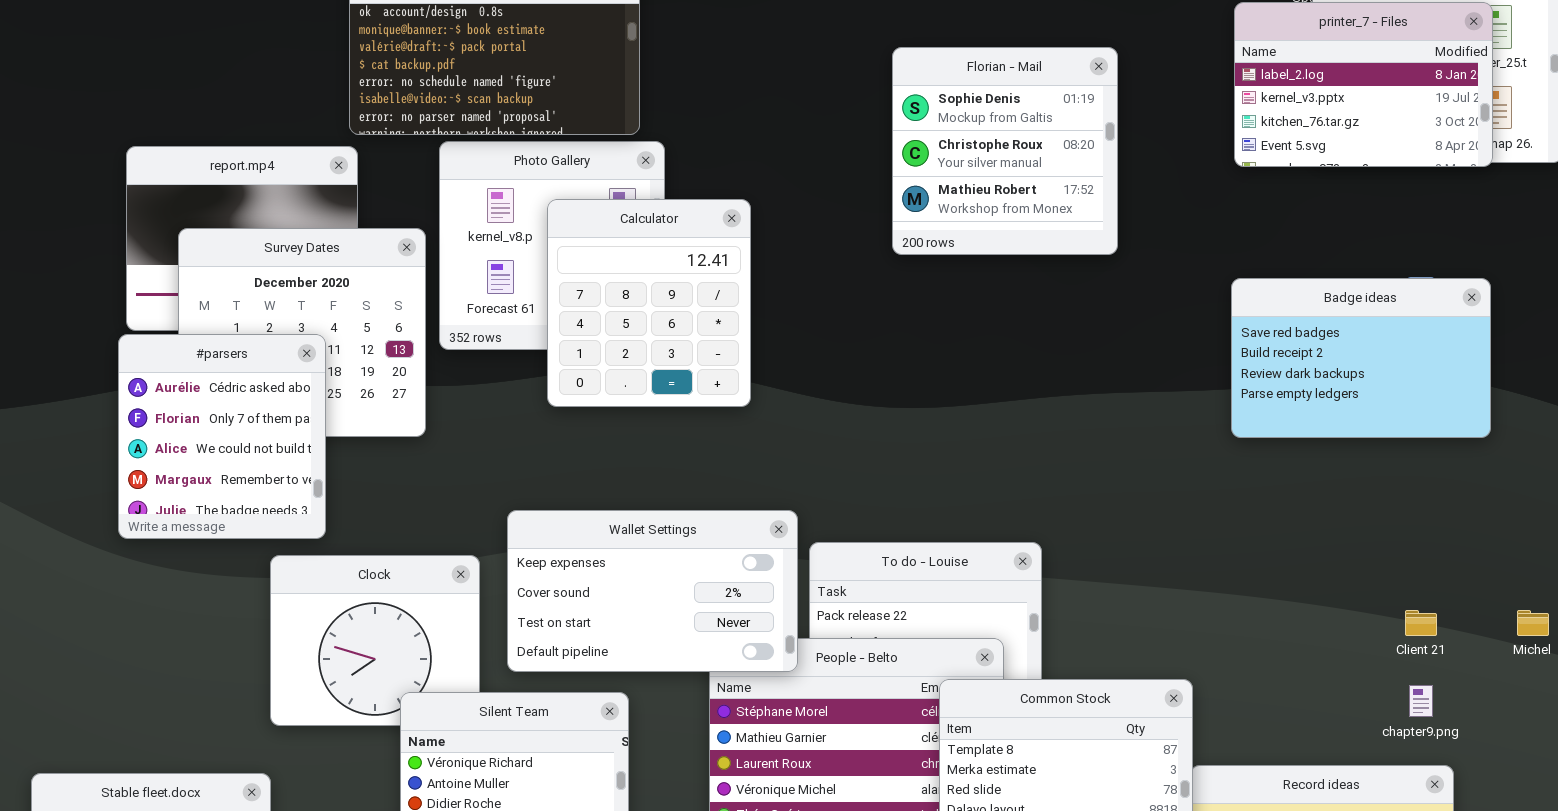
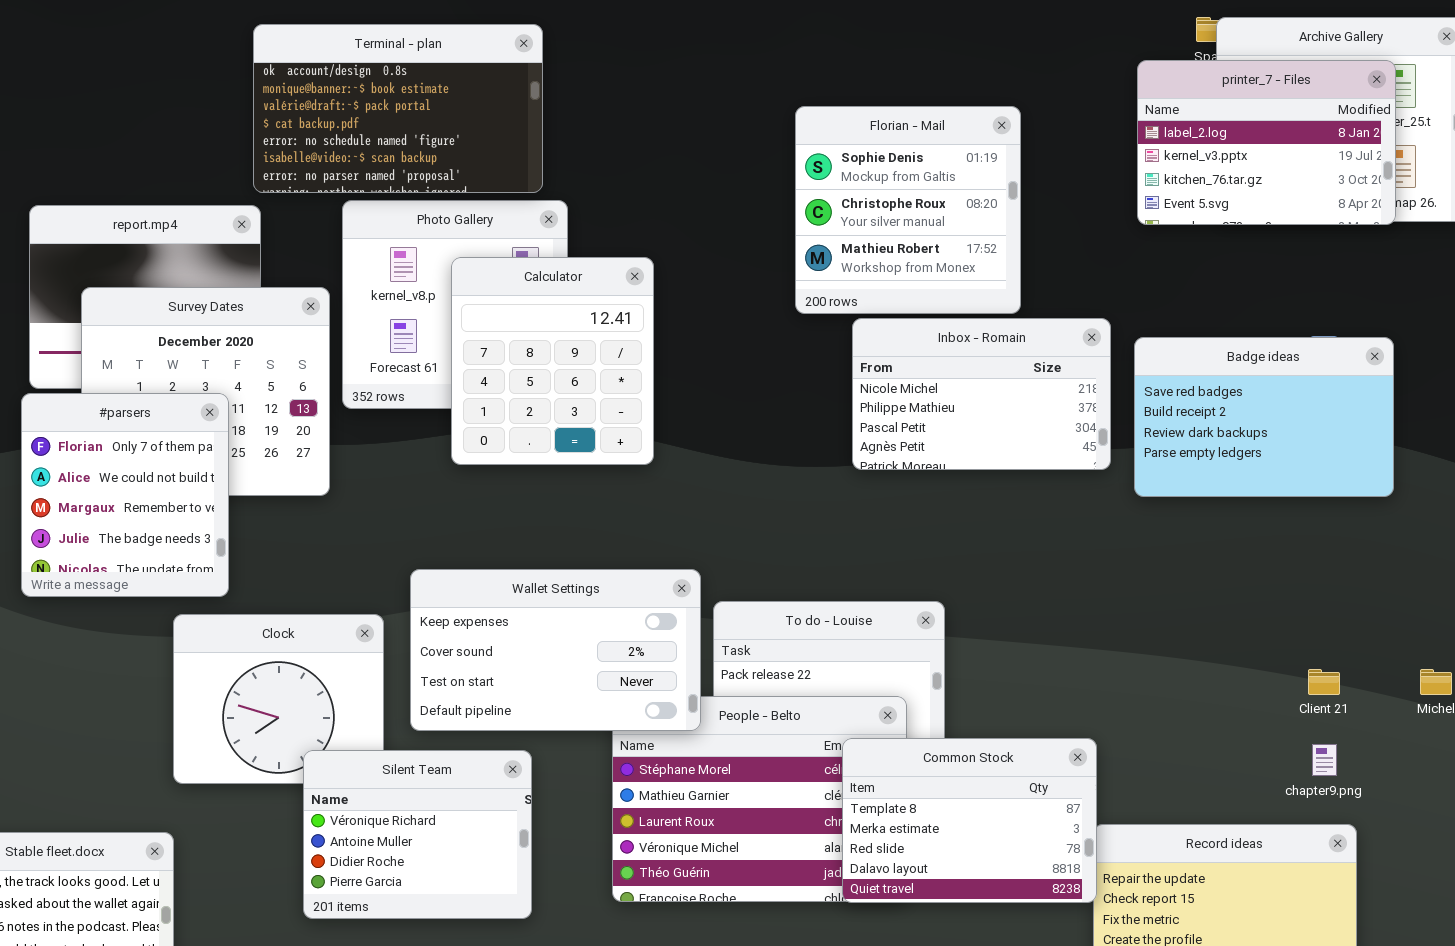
Inbox - Romain: none -> [852,318,1111,470], opened
#parsers: [118,334,326,539] -> [21,393,229,597], scrolled down 1 row

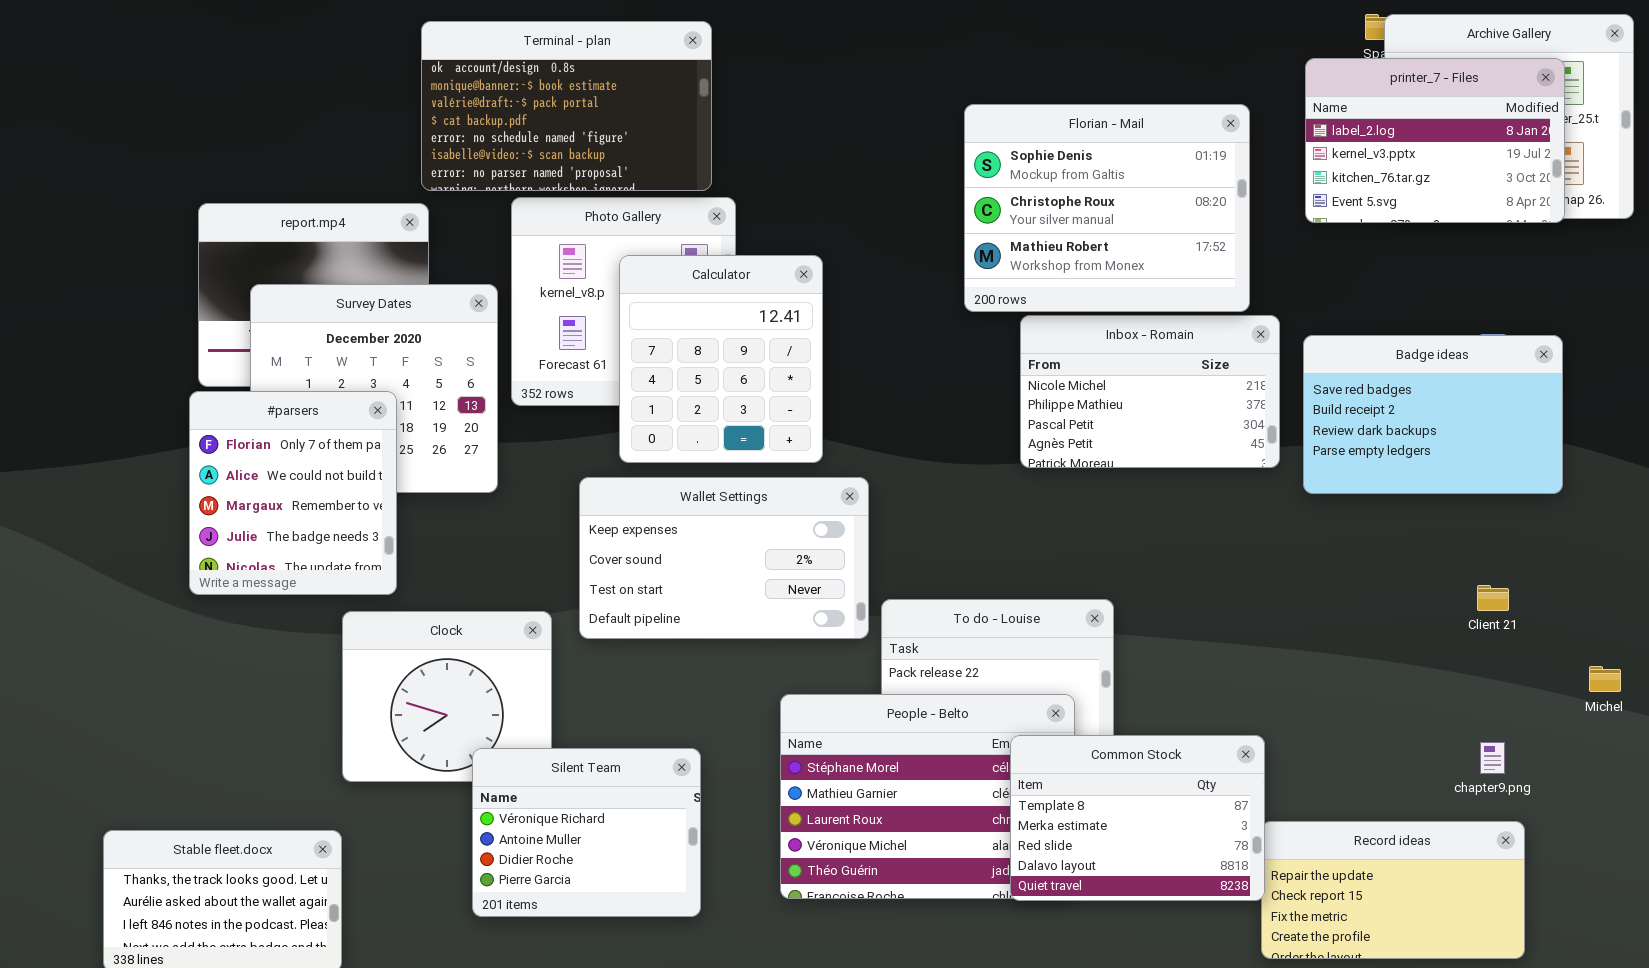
Florian - Mail: [795,106,1021,314] -> [964,104,1250,312], resized
Wallet Settings: [410,569,701,731] -> [579,477,869,639], moved
Client 21: [1308,669,1340,695] -> [1477,585,1509,611], moved

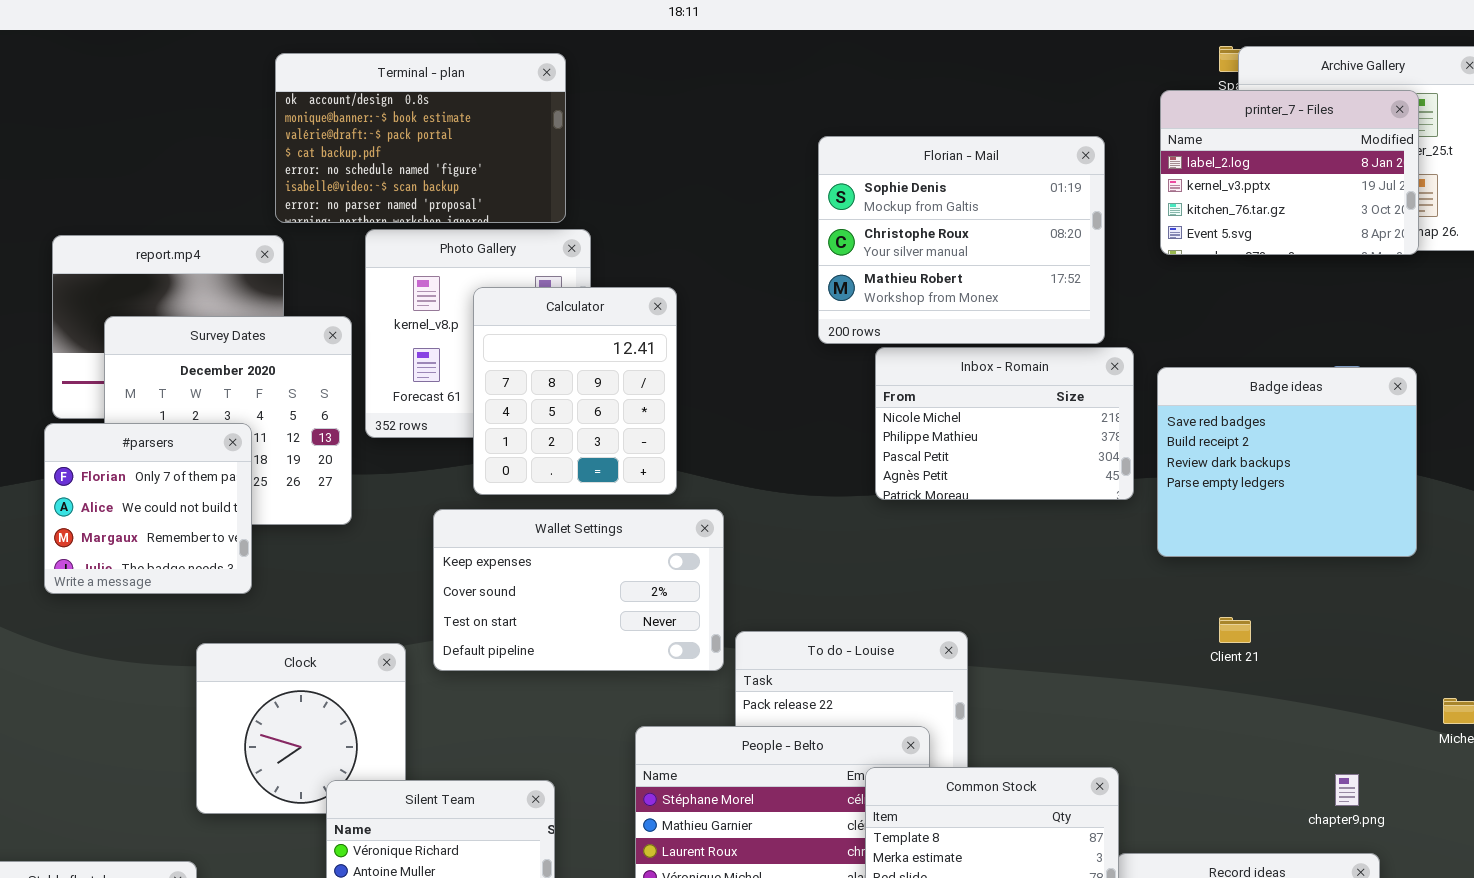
Badge ideas: [1303,335,1563,494] -> [1157,367,1417,557], resized
#parsers: [189,391,397,595] -> [44,423,252,594], resized
Client 21: [1477,585,1509,611] -> [1219,617,1251,643], moved

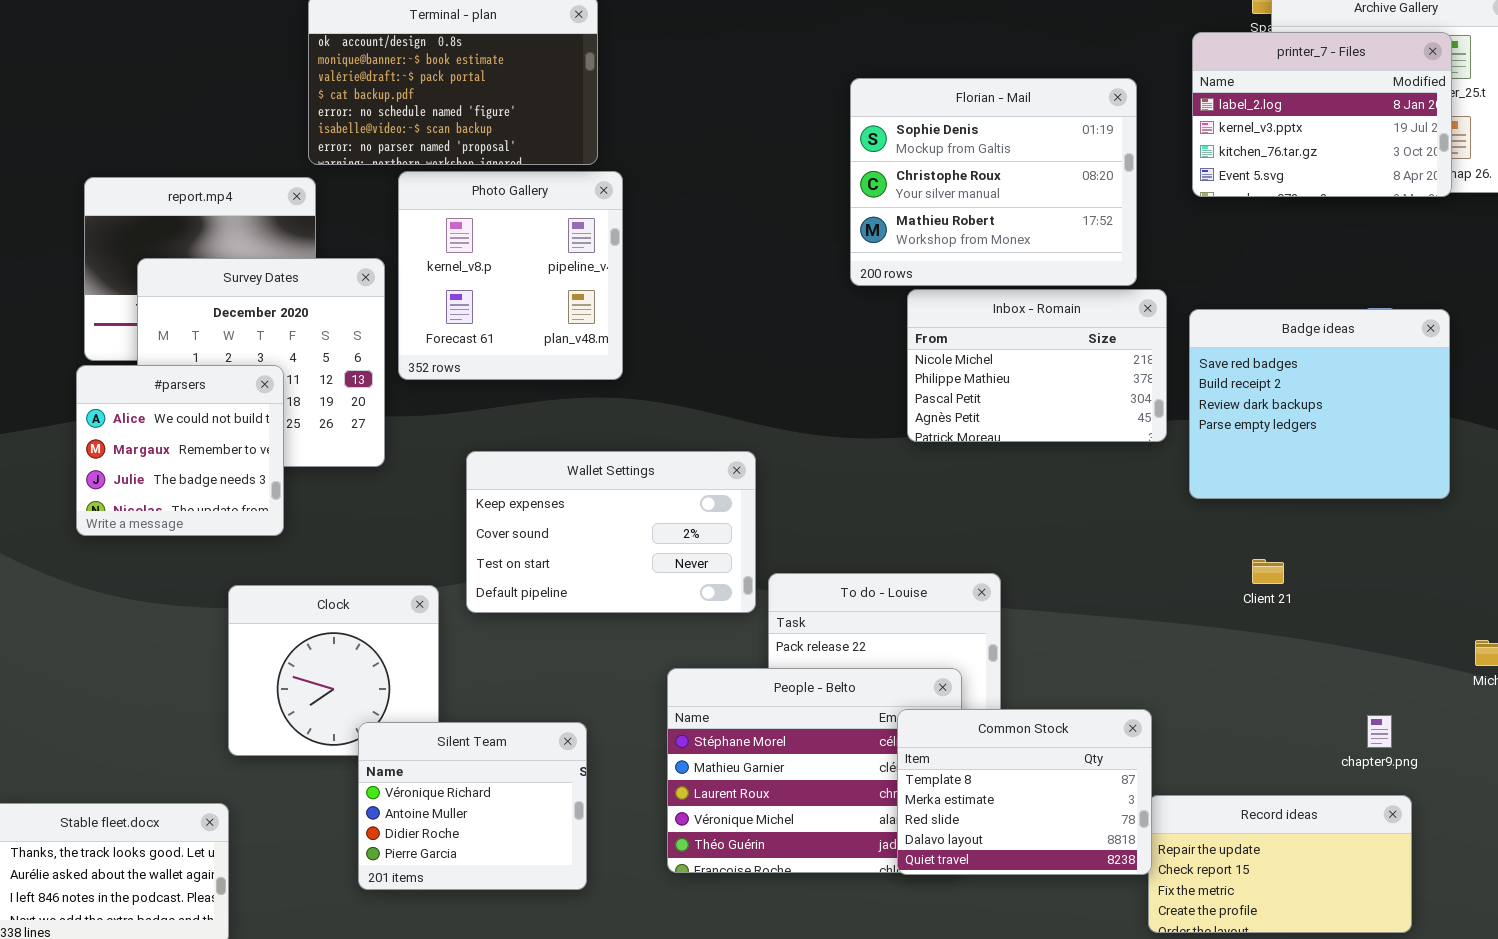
Calculator: [473,287,677,495] -> none, closed
#parsers: [44,423,252,594] -> [76,365,284,536], scrolled down 1 row

